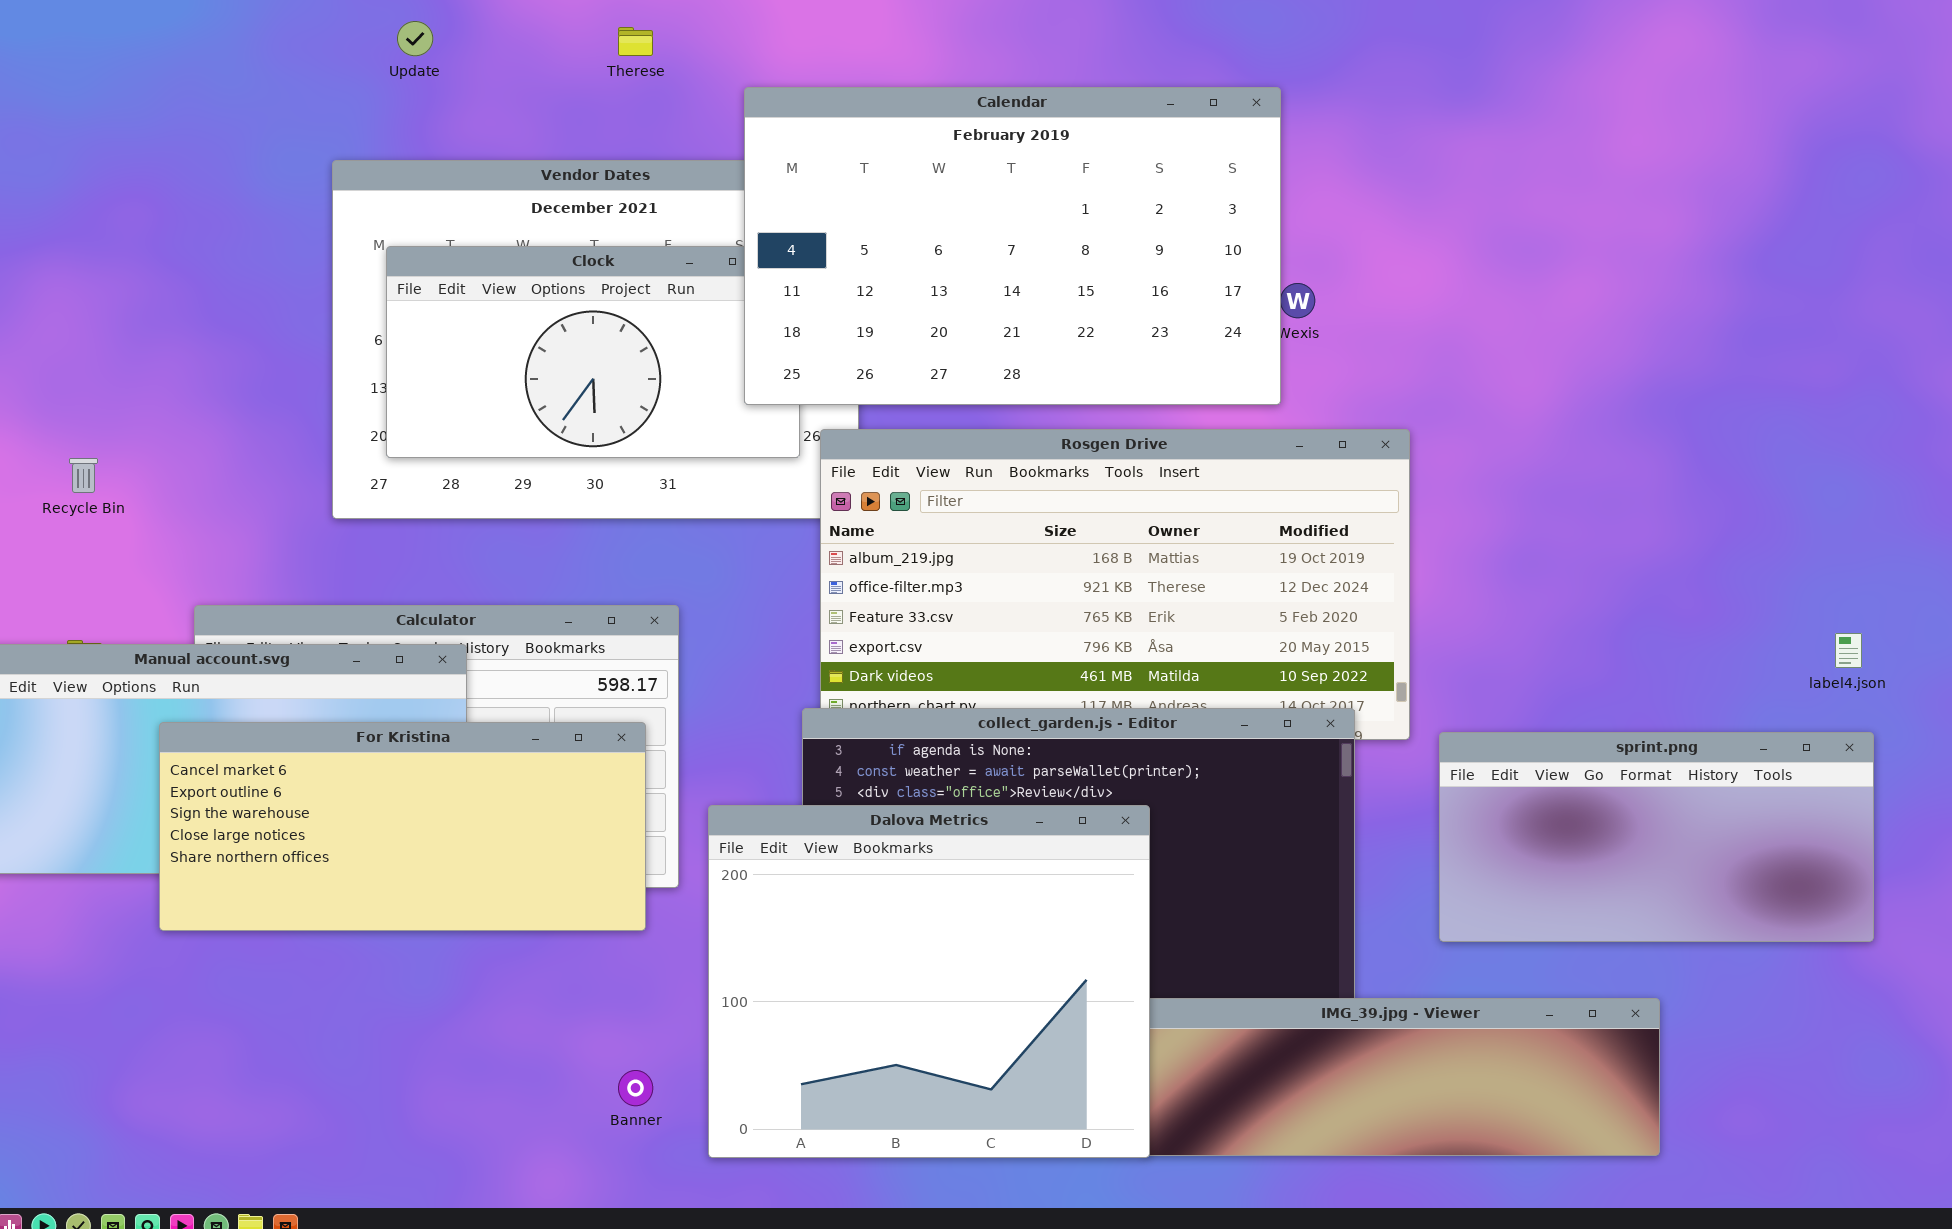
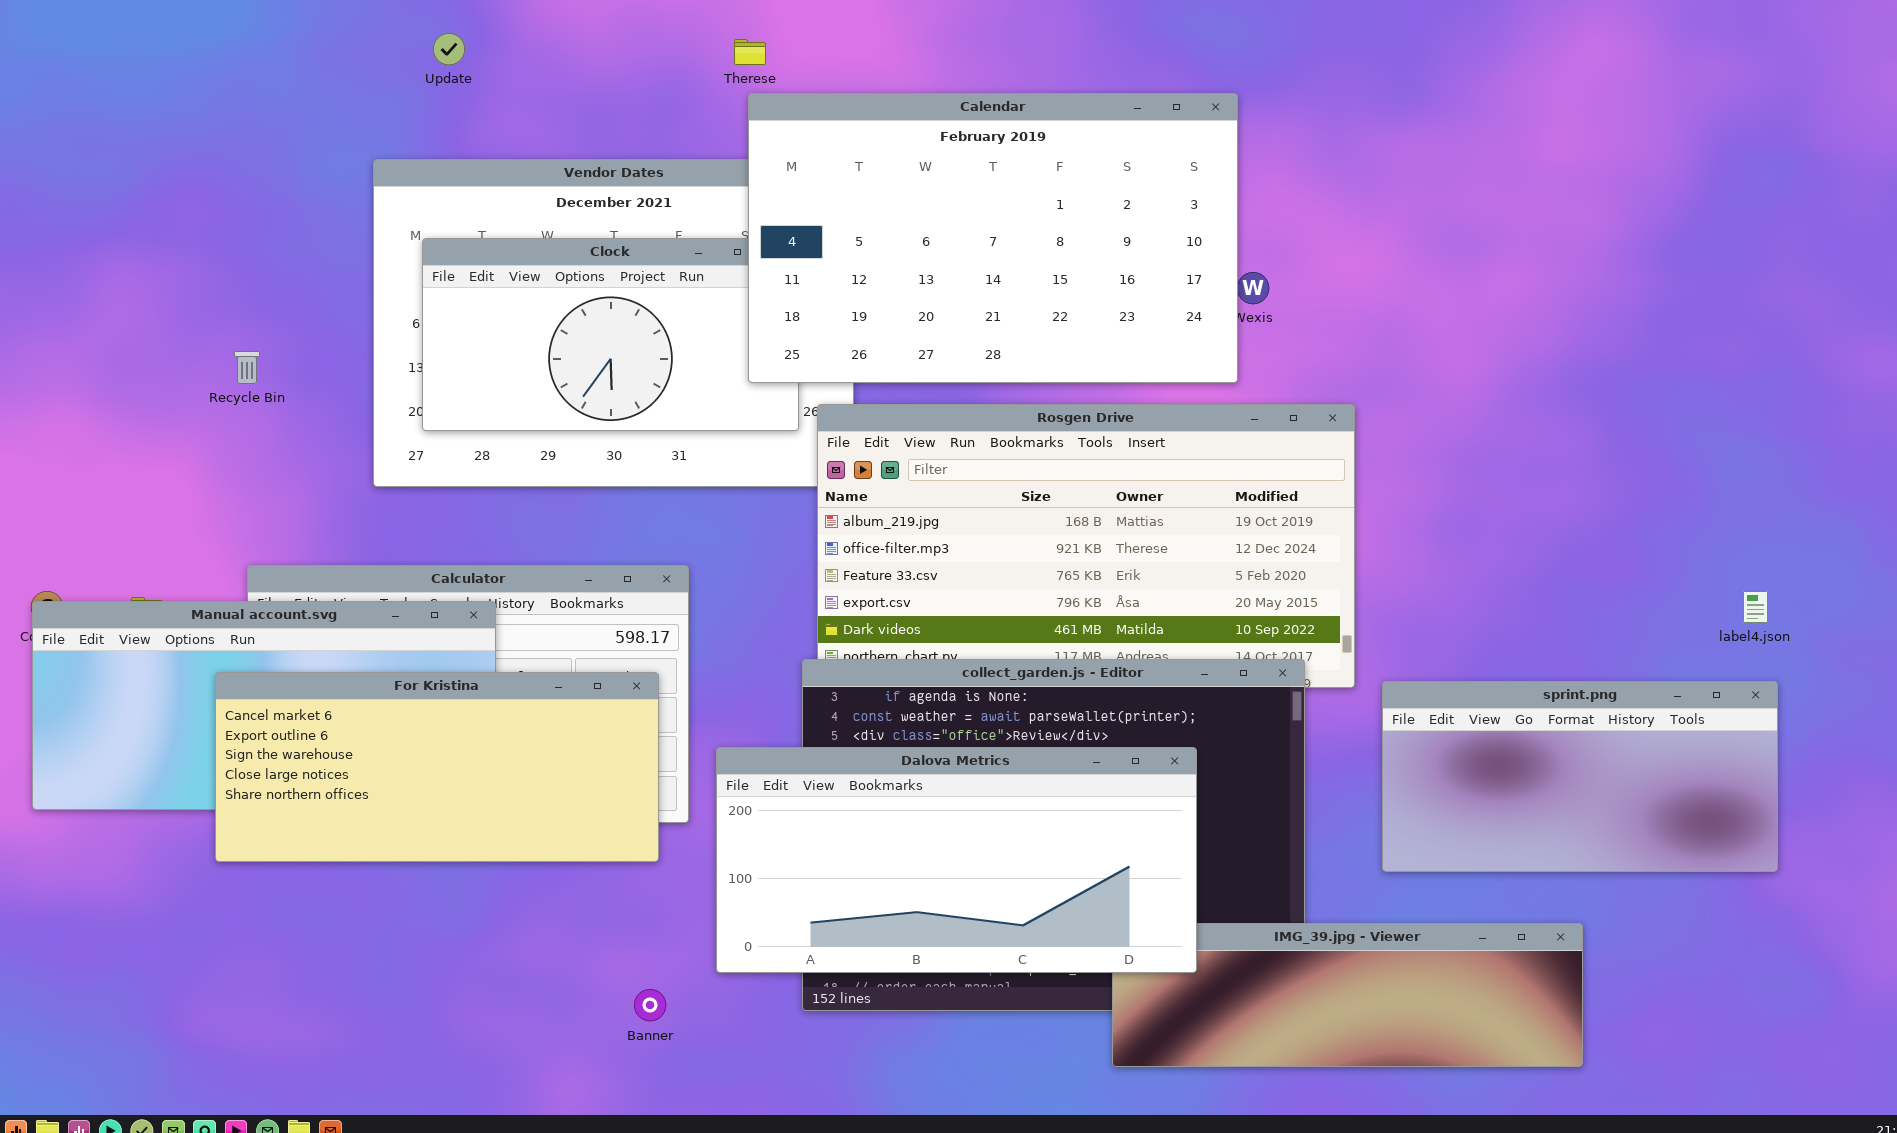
Therese: [618,27,653,56] -> [734,39,766,65], moved
Recycle Bin: [69,458,98,493] -> [234,351,260,384], moved
Dalova Metrics: [708,805,1150,1158] -> [716,747,1197,973], resized

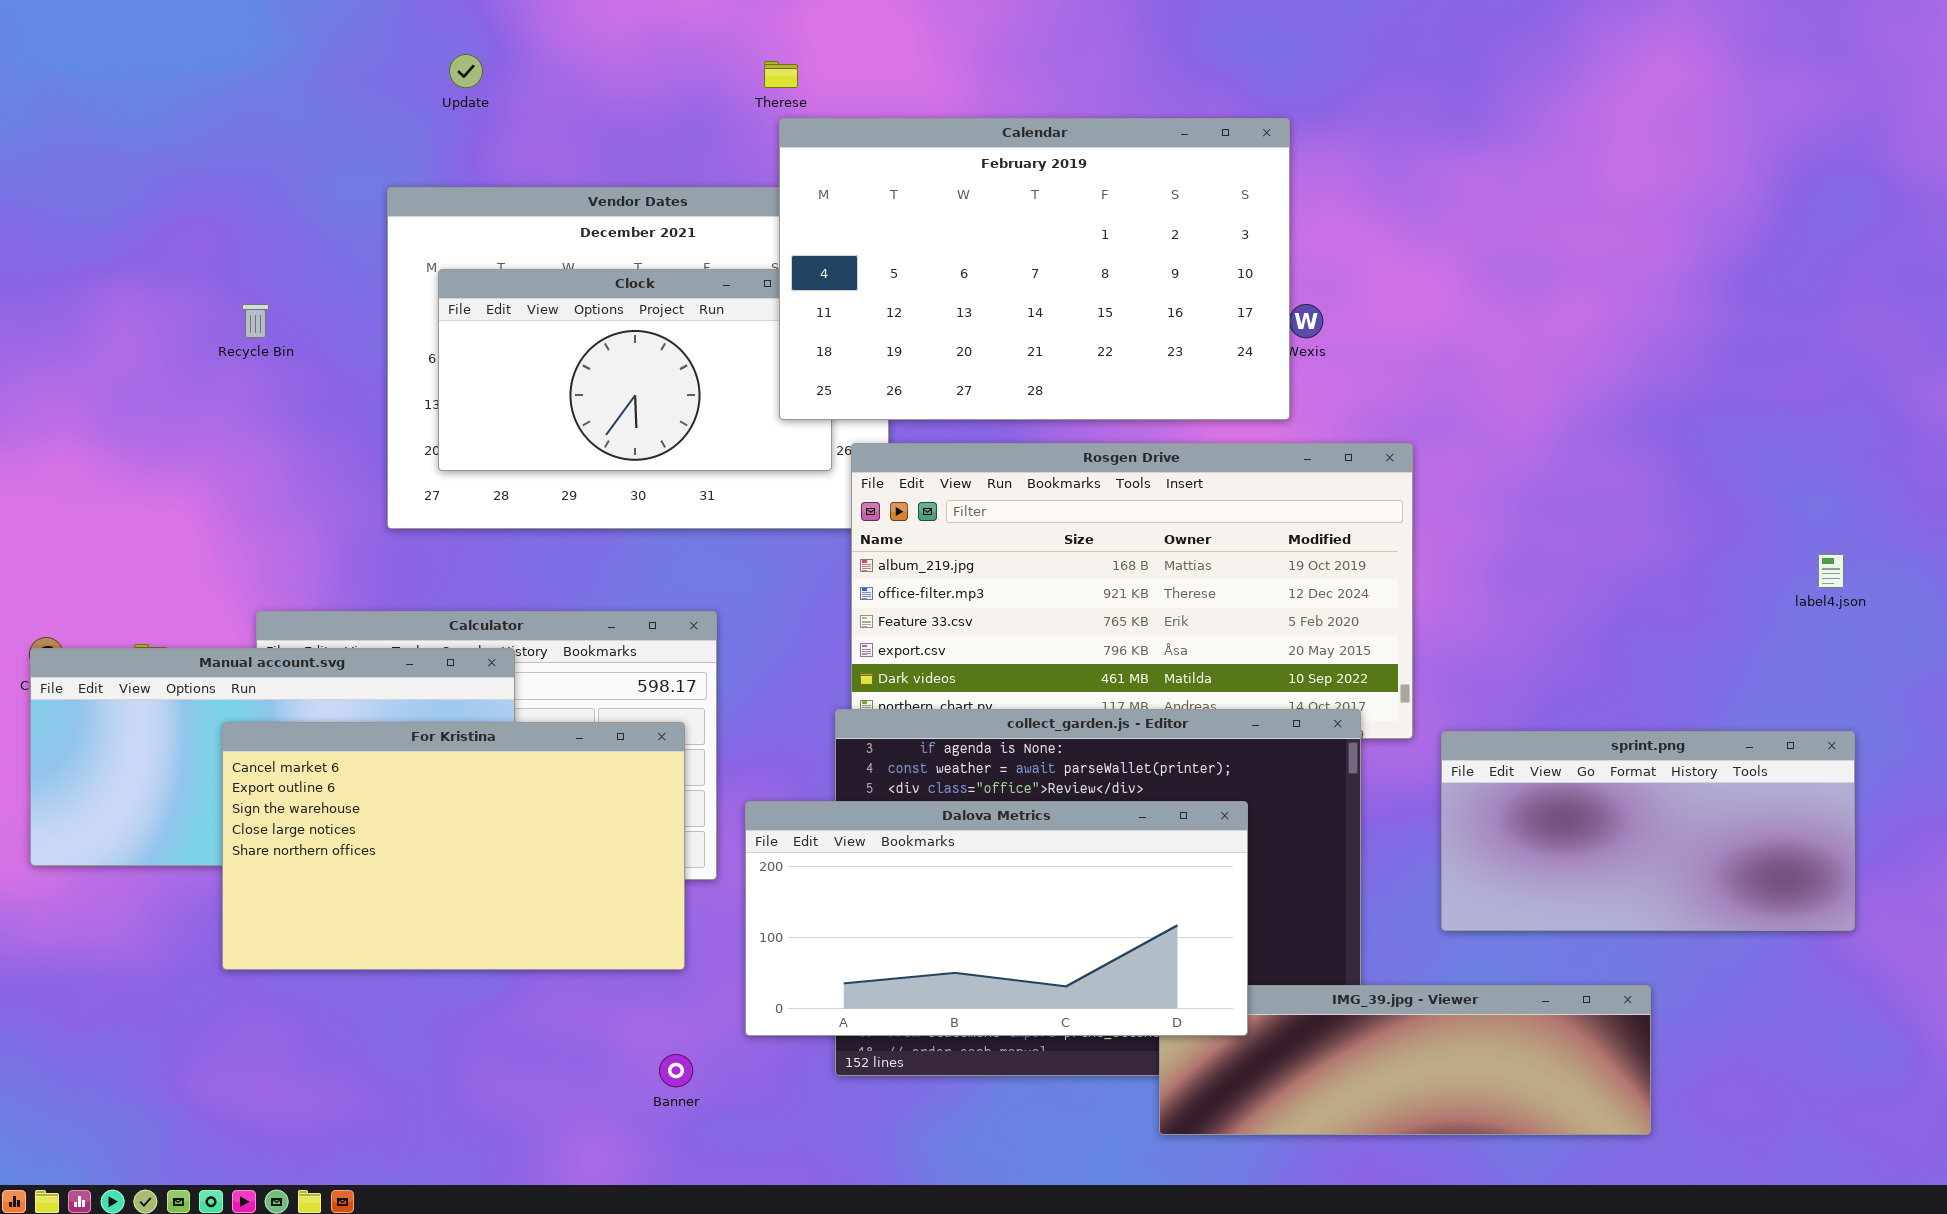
Recycle Bin: [234,351,260,384] -> [242,304,269,338], moved
label4.json: [1743,591,1768,623] -> [1818,554,1844,588], moved
For Kristina: [215,672,659,862] -> [222,722,685,970], resized

